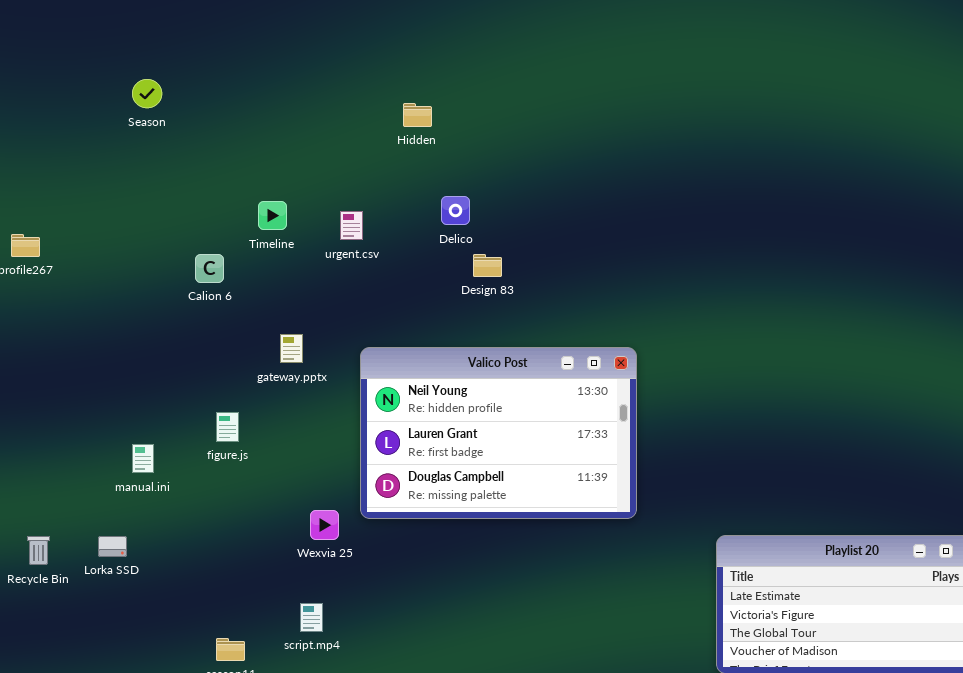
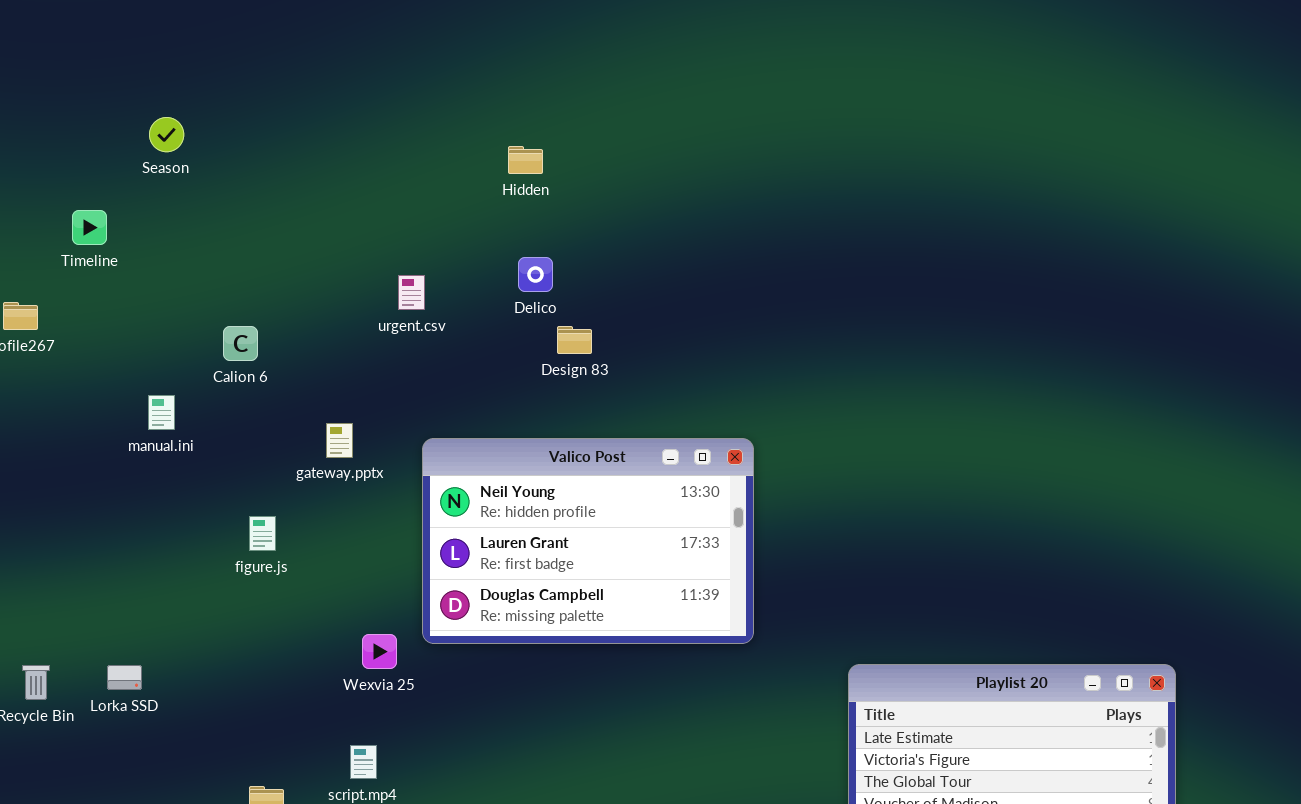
Hidden: [403,103,432,127] -> [508,146,543,174], moved
Timeline: [258,201,287,230] -> [72,210,107,245], moved
manual.ini: [132,444,154,473] -> [148,395,175,430], moved

